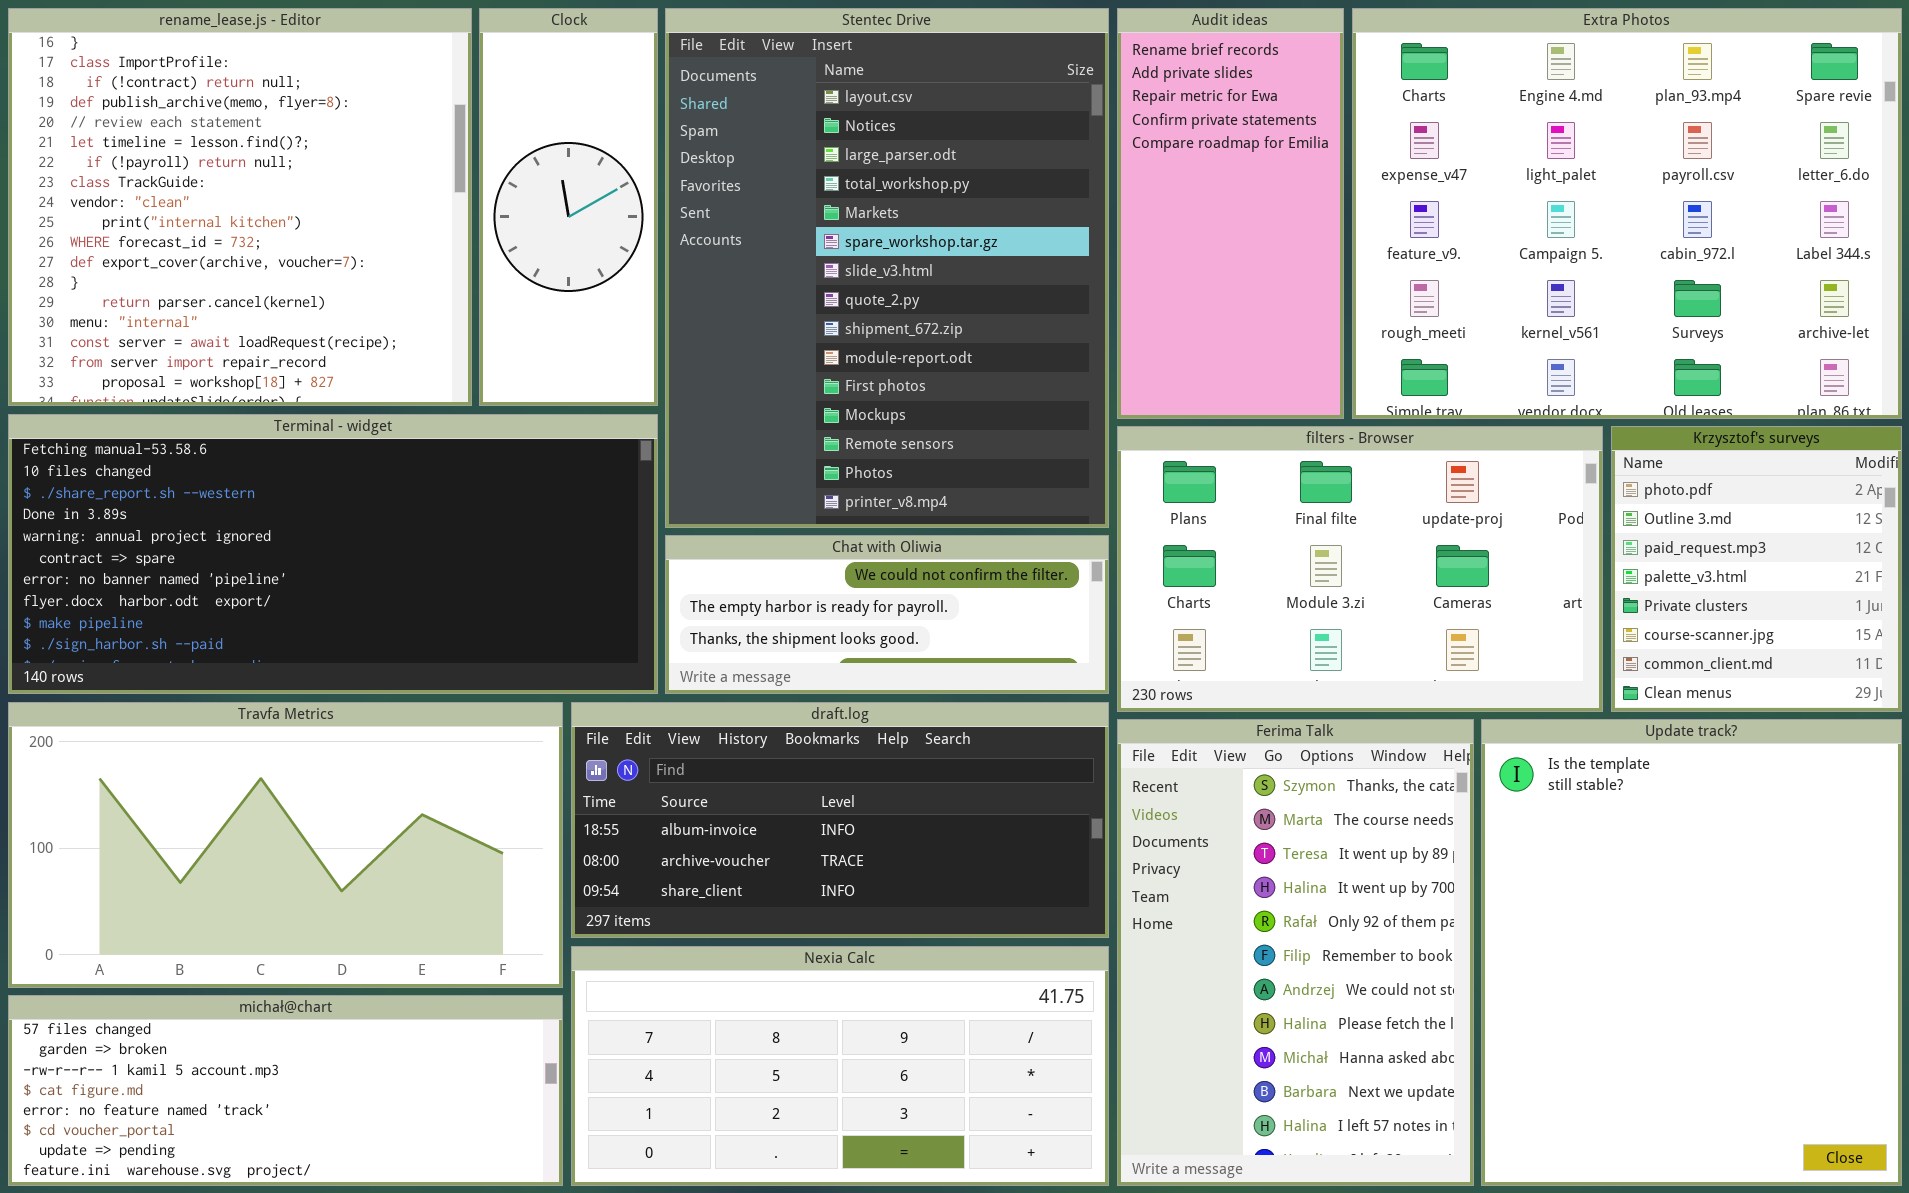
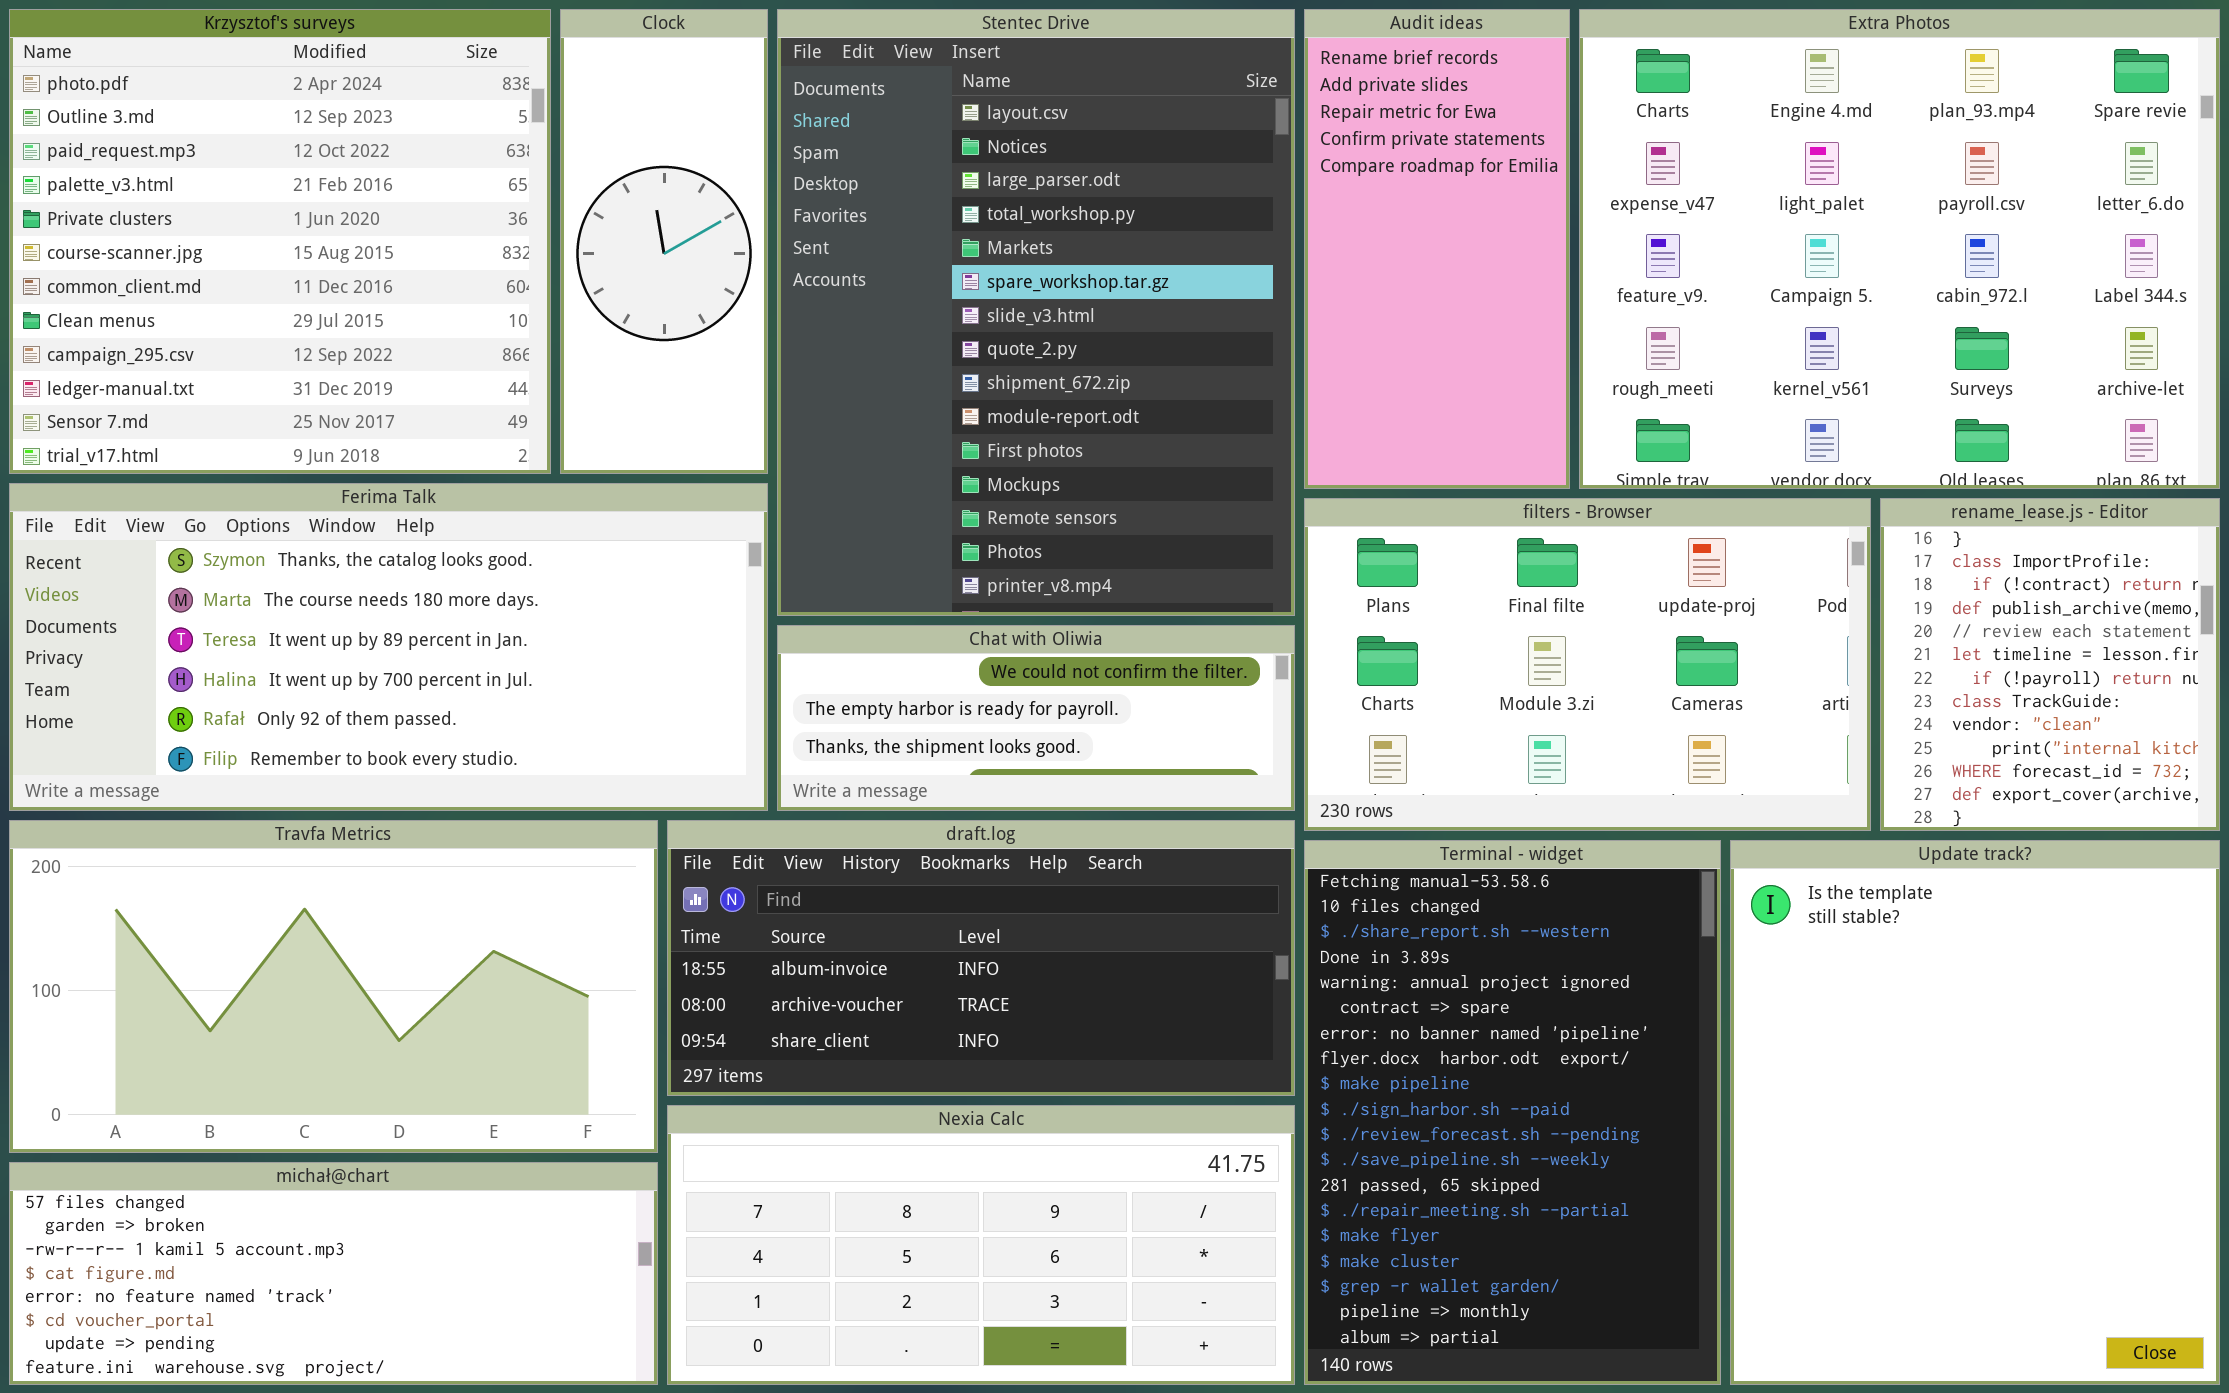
rename_lease.js - Editor: [8,8,472,406] -> [1880,498,2220,831], moved, resized
Terminal - widget: [8,414,658,694] -> [1304,840,1721,1385], moved, resized
Krzysztof's surveys: [1611,426,1902,712] -> [9,9,551,474], moved, resized
Ferima Talk: [1117,719,1474,1186] -> [9,483,768,811], moved, resized

